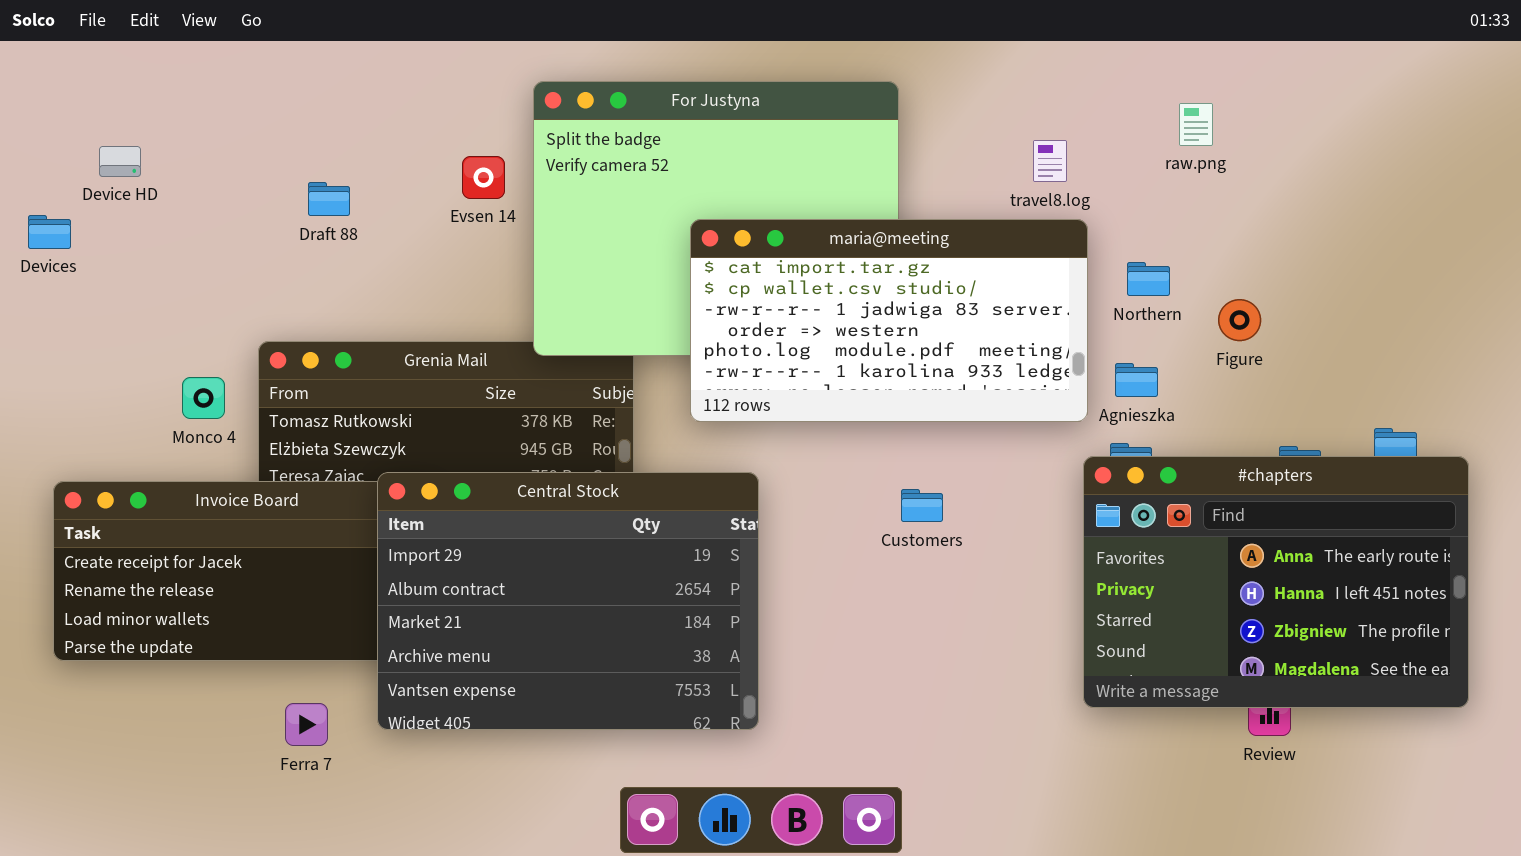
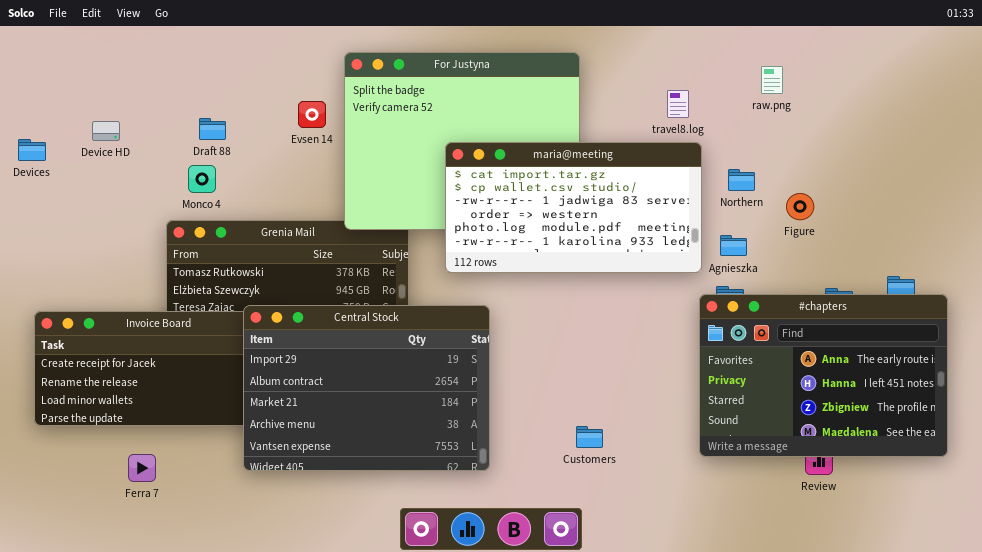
Device HD: [99,146,141,177] -> [92,121,120,141], moved
Monco 4: [182,377,225,419] -> [188,165,216,193], moved
Customers: [901,489,943,522] -> [576,426,603,448], moved
Ferra 7: [285,703,328,746] -> [128,454,156,482], moved

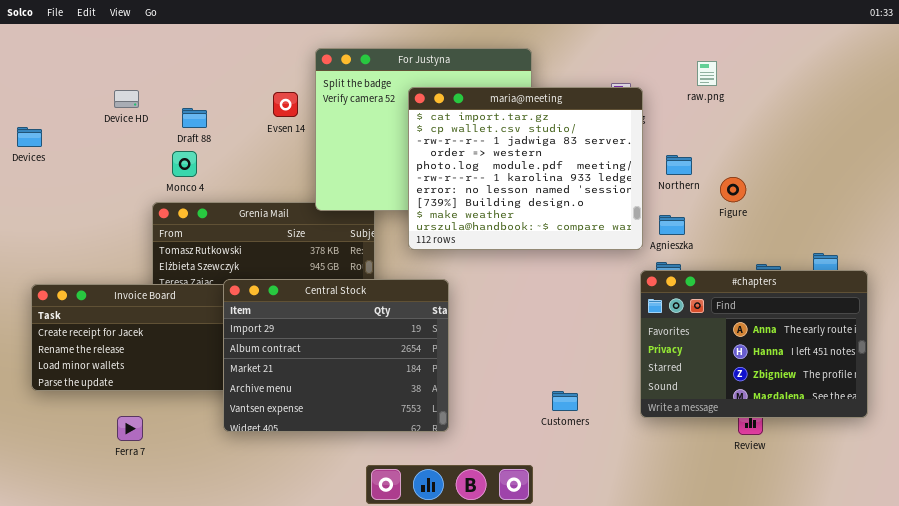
Device HD: [92,121,120,141] -> [114,90,139,108], moved
maria@meeting: [445,142,702,273] -> [408,87,643,250], resized
Customers: [576,426,603,448] -> [552,391,578,411], moved

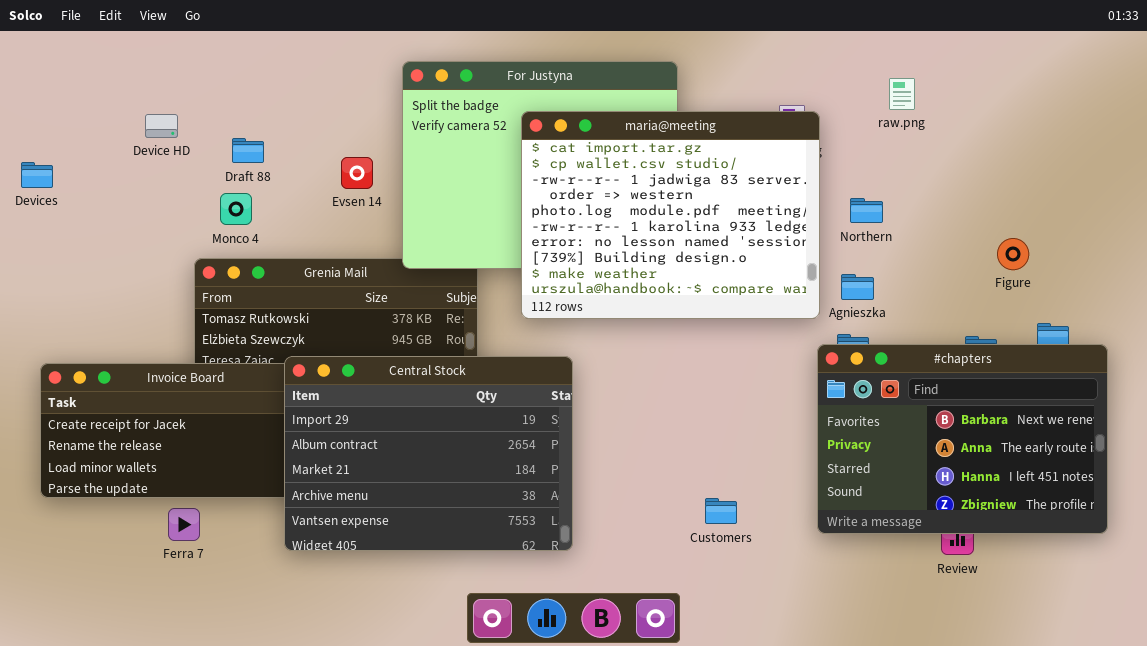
Evsen 14: [273,92,298,117] -> [341,157,373,189], moved
Figure: [720,177,746,202] -> [997,238,1029,270], moved
#chapters: [640,270,868,418] -> [817,344,1108,534], scrolled up 1 row
Ferra 7: [117,416,143,441] -> [168,508,200,541], moved

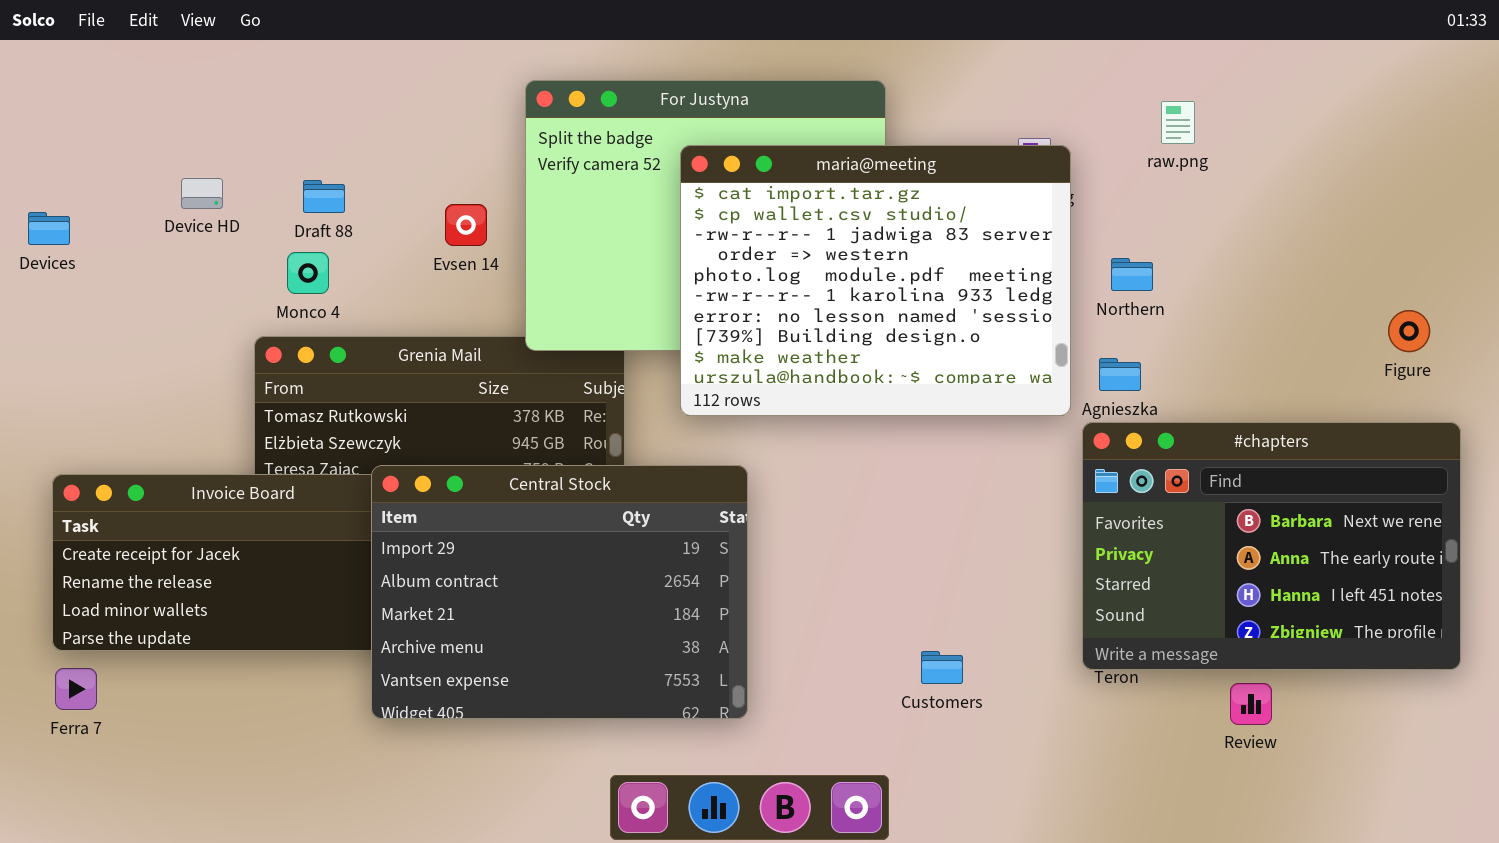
Device HD: [145,114,178,138] -> [181,178,223,209], moved
Figure: [997,238,1029,270] -> [1388,310,1430,352], moved
#chapters: [817,344,1108,534] -> [1082,422,1461,670], moved
Ferra 7: [168,508,200,541] -> [55,668,97,710], moved

